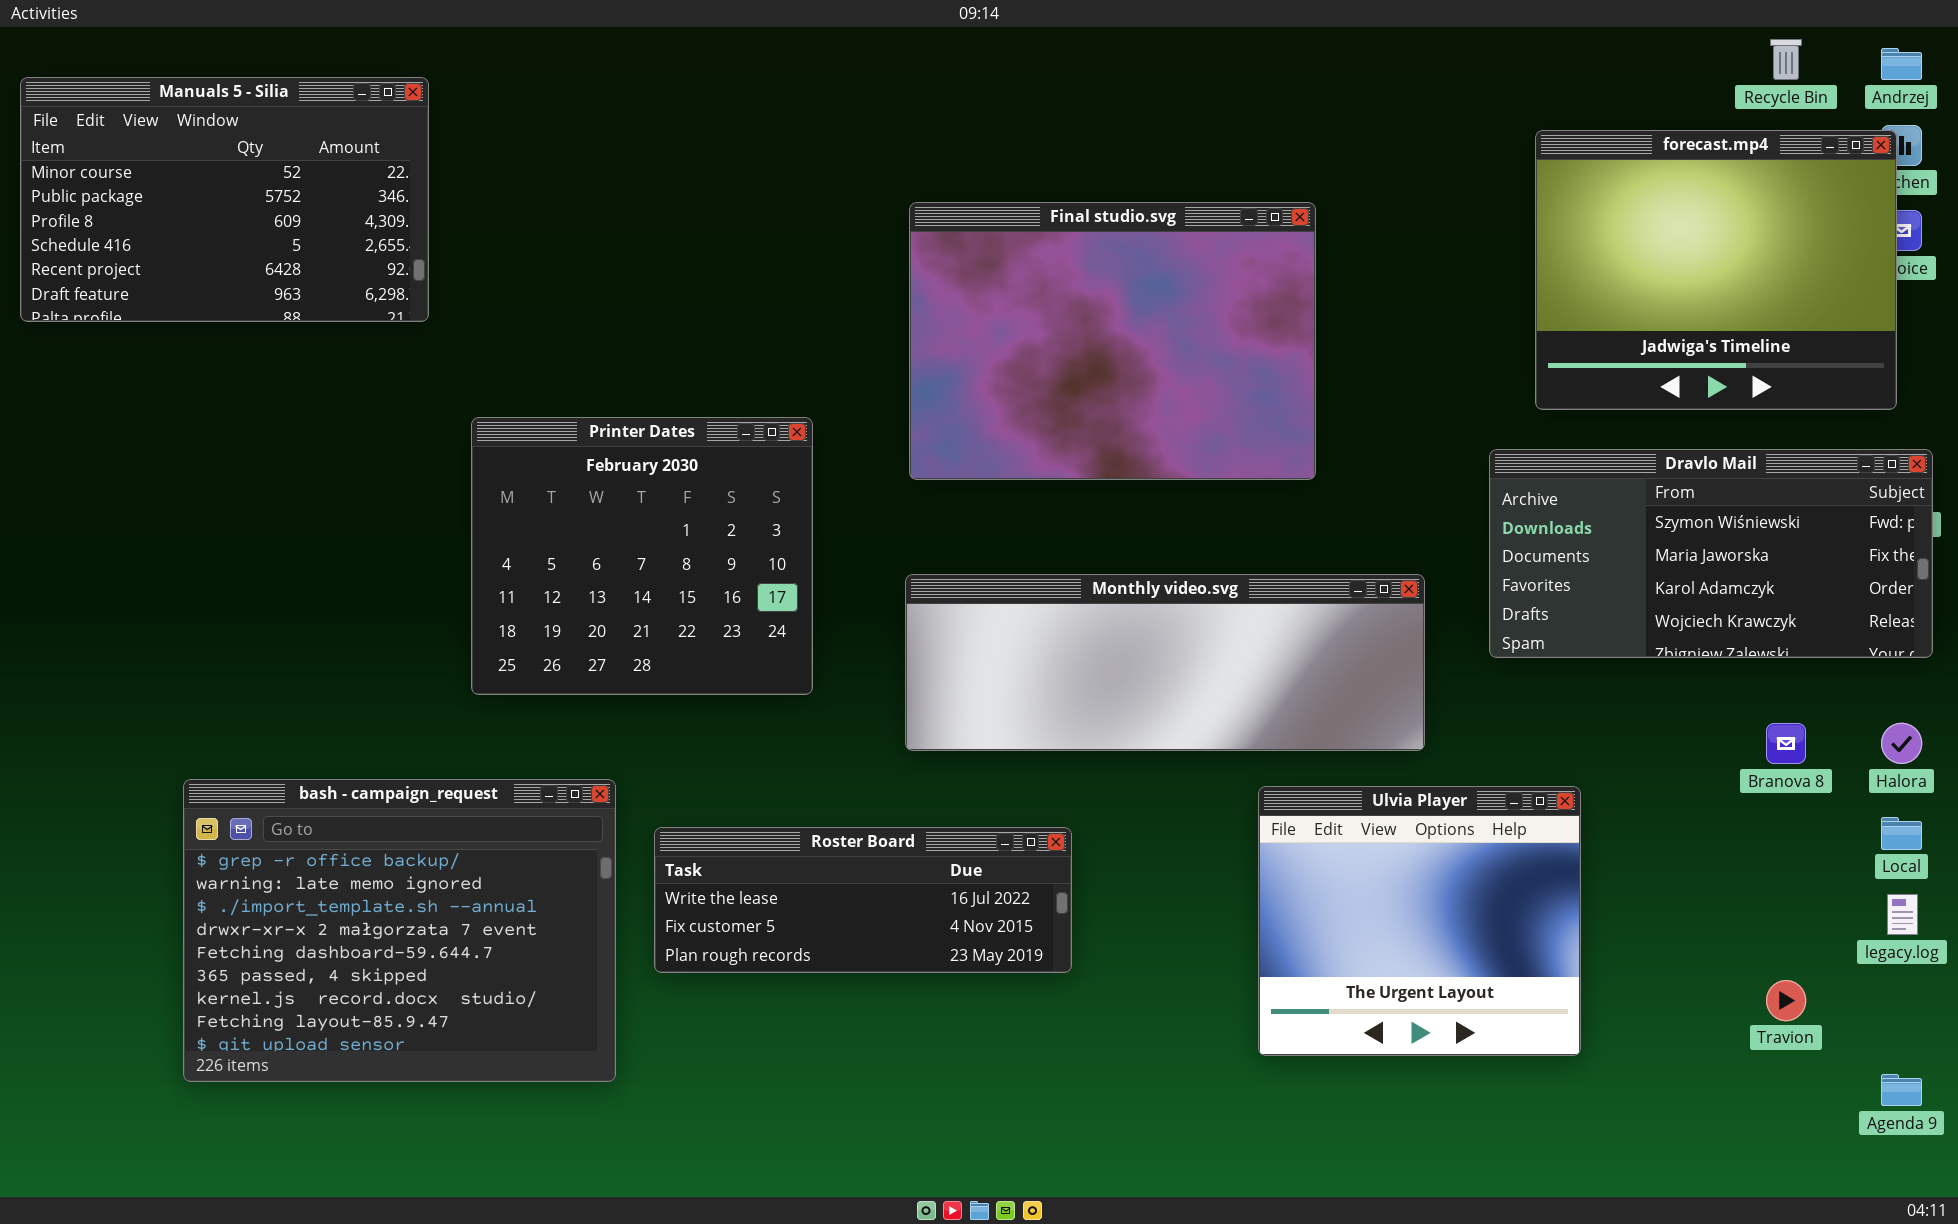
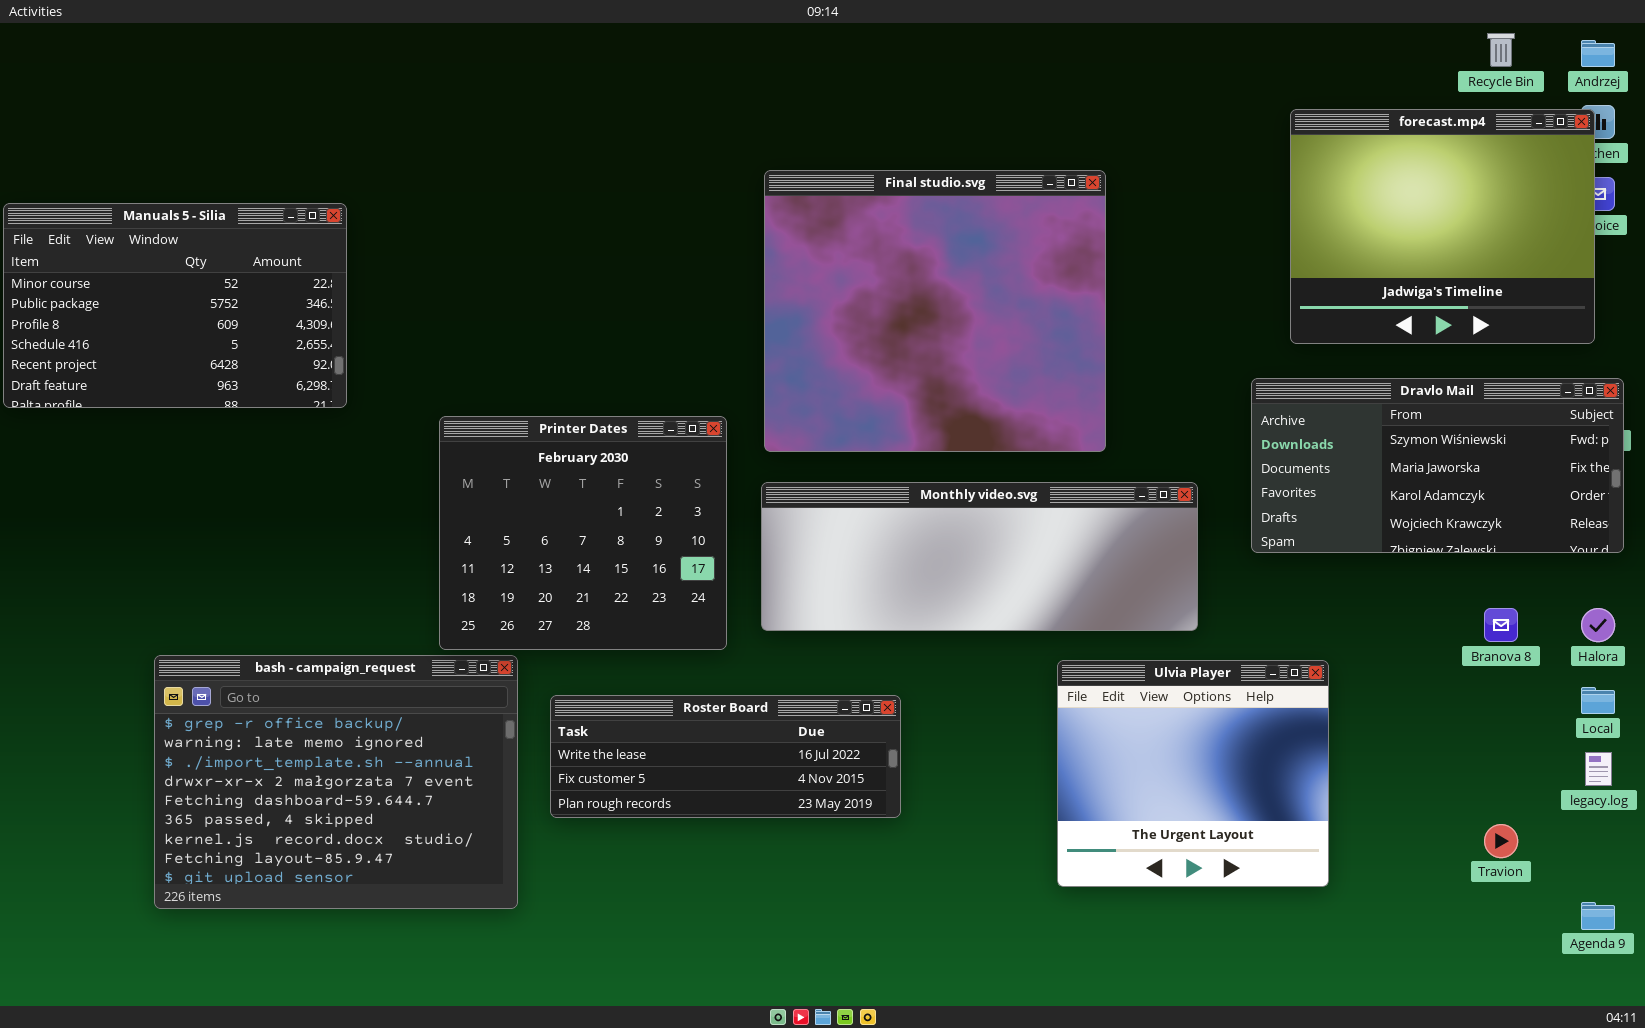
Manuals 5 - Silia: [20,77,429,322] -> [3,203,347,408], moved
Final studio.svg: [909,202,1316,480] -> [764,170,1106,452], resized
Printer Dates: [471,417,813,695] -> [439,416,727,650], moved

